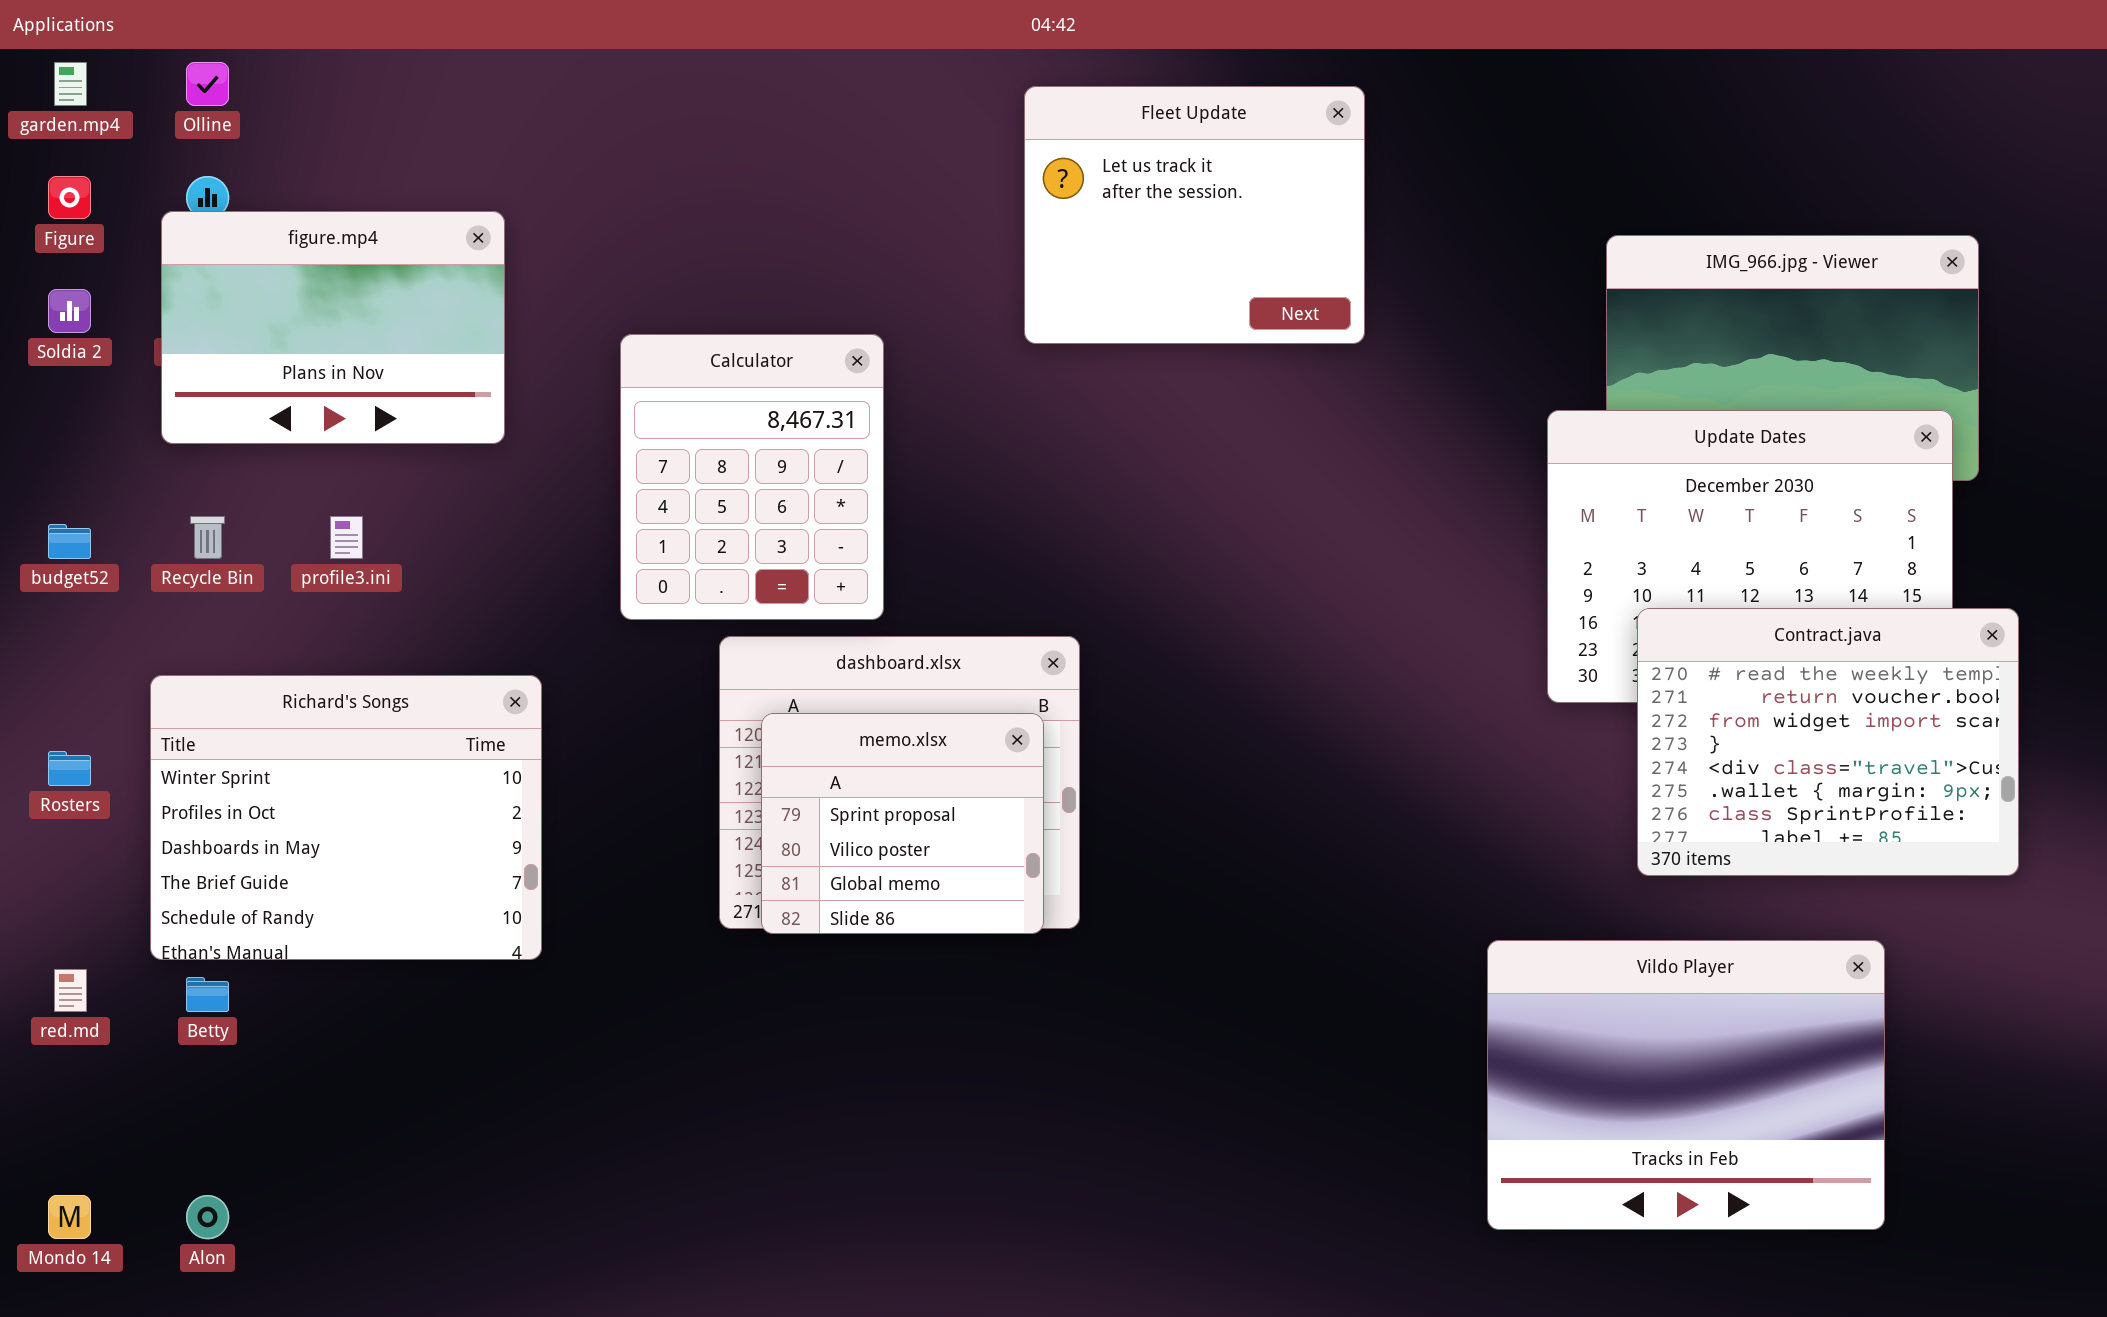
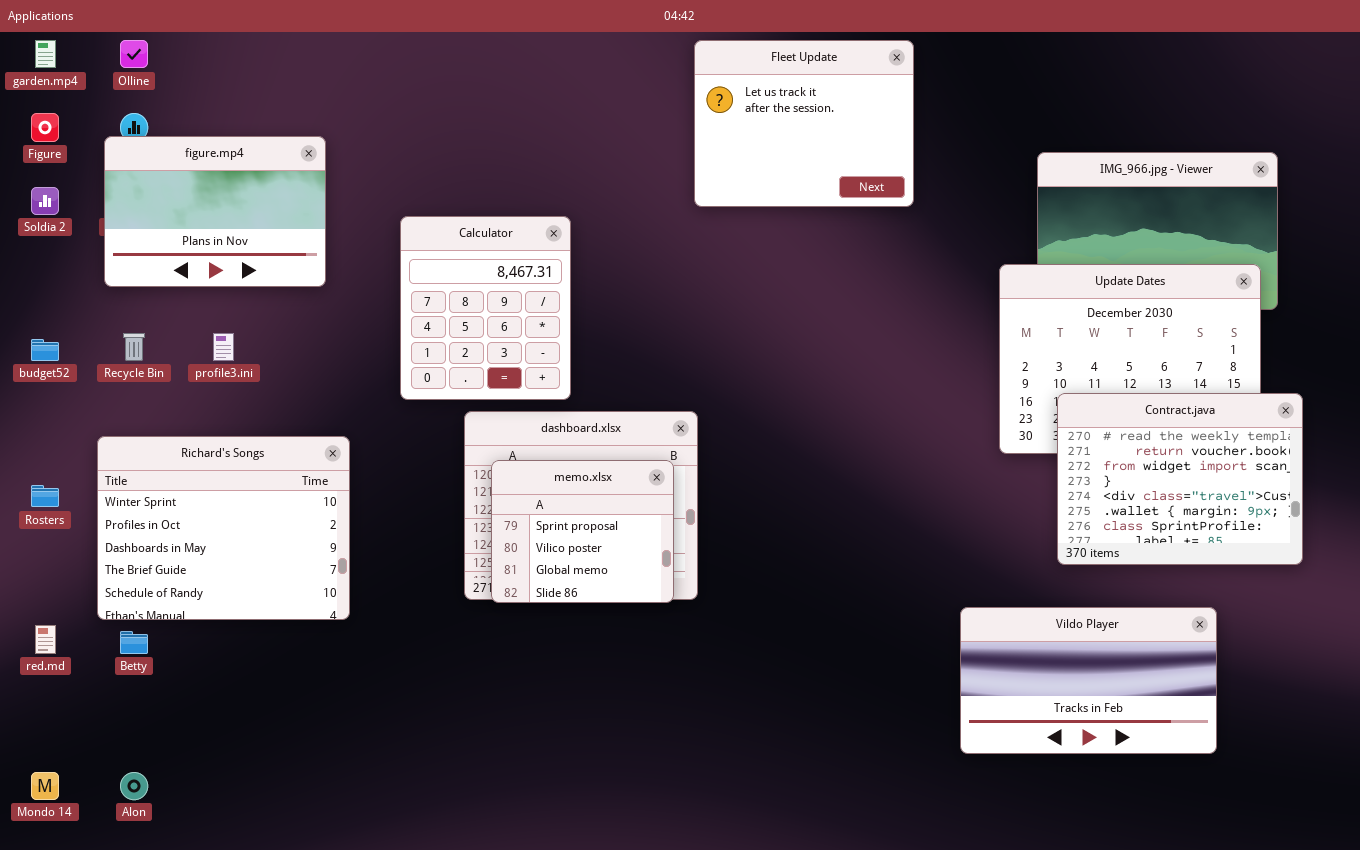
Fleet Update: [1024,86,1365,344] -> [694,40,914,207], moved
Vildo Player: [1487,940,1885,1230] -> [960,607,1217,754], resized

